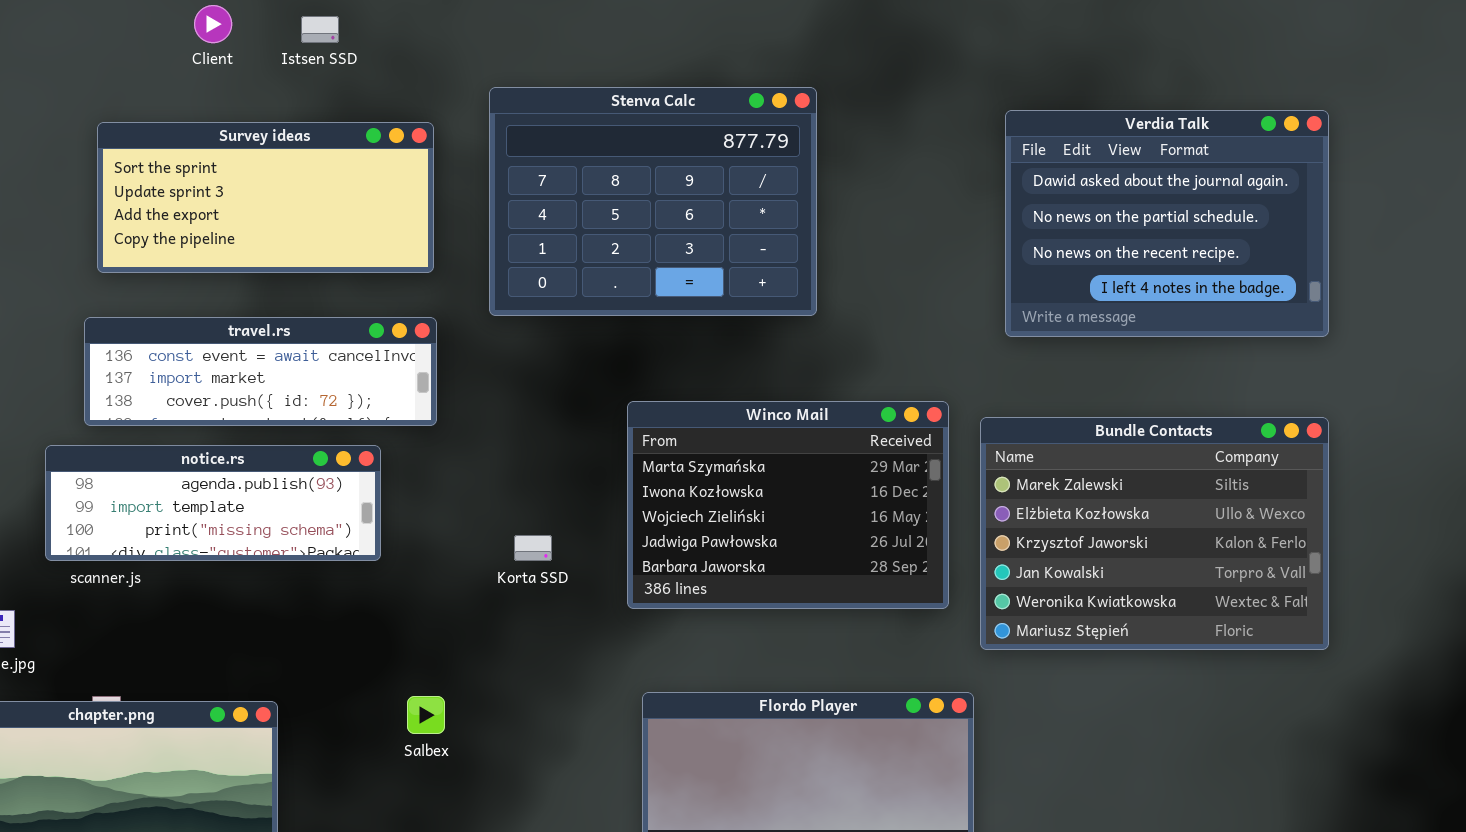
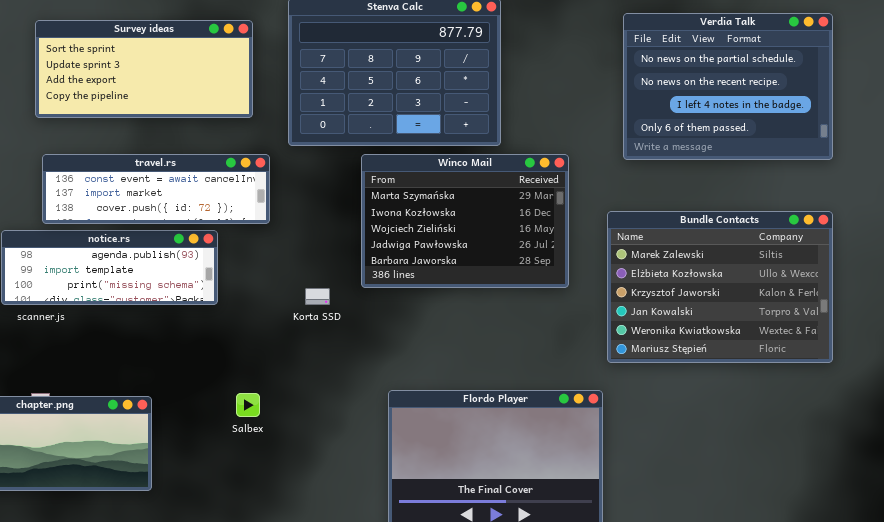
Verdia Talk: [1005,110,1329,337] -> [623,13,833,160], scrolled down 1 row
travel.rs: [84,317,437,426] -> [42,154,270,224], moved
Winco Mail: [627,401,949,609] -> [361,154,569,288], moved

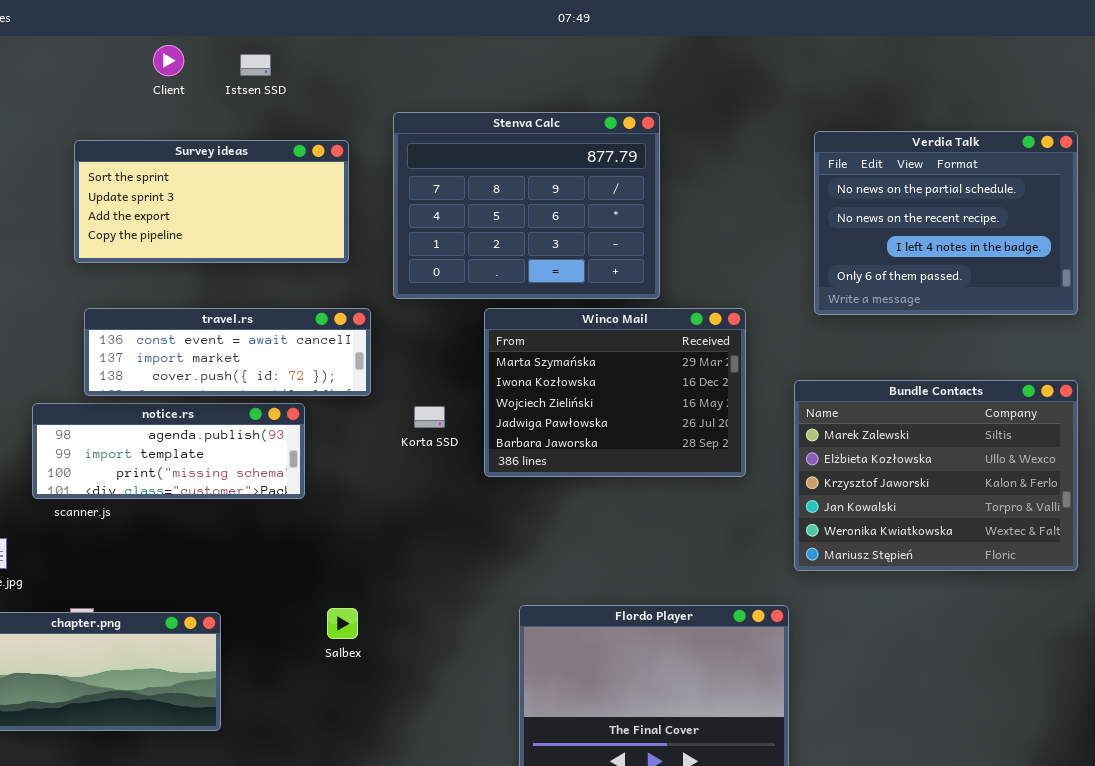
Korta SSD: [305,288,330,305] -> [414,406,445,428], moved

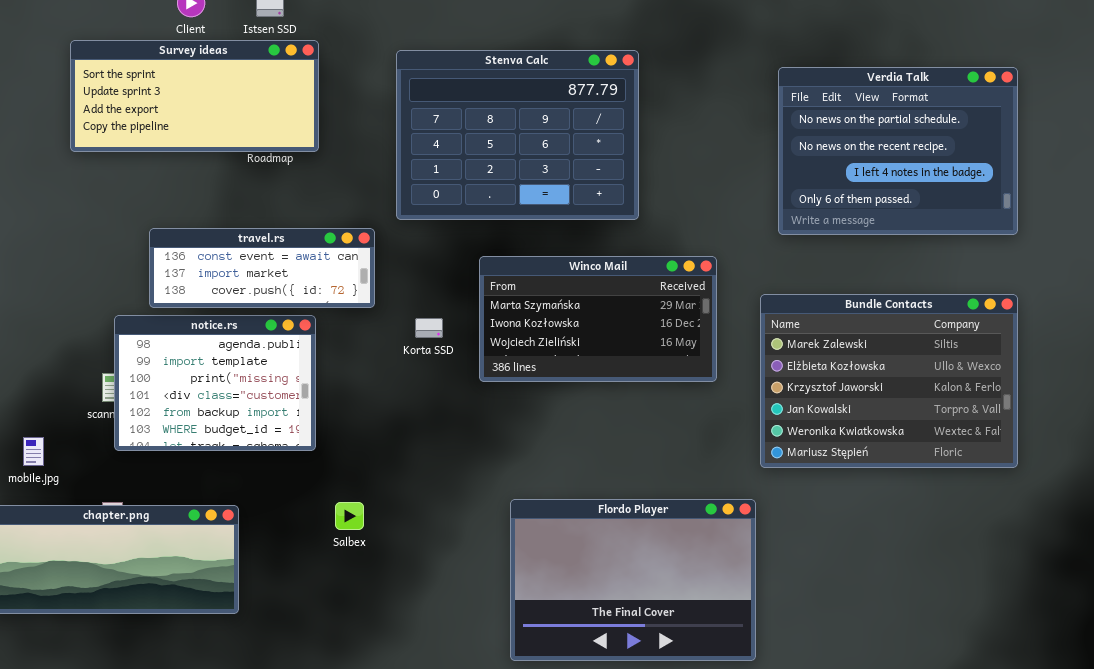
Survey ideas: [74,140,349,263] -> [70,40,319,152], moved
travel.rs: [84,308,371,396] -> [149,228,375,308], resized
Winco Mail: [484,308,746,477] -> [479,256,717,382], resized
notice.rs: [32,403,305,499] -> [114,315,316,451], resized

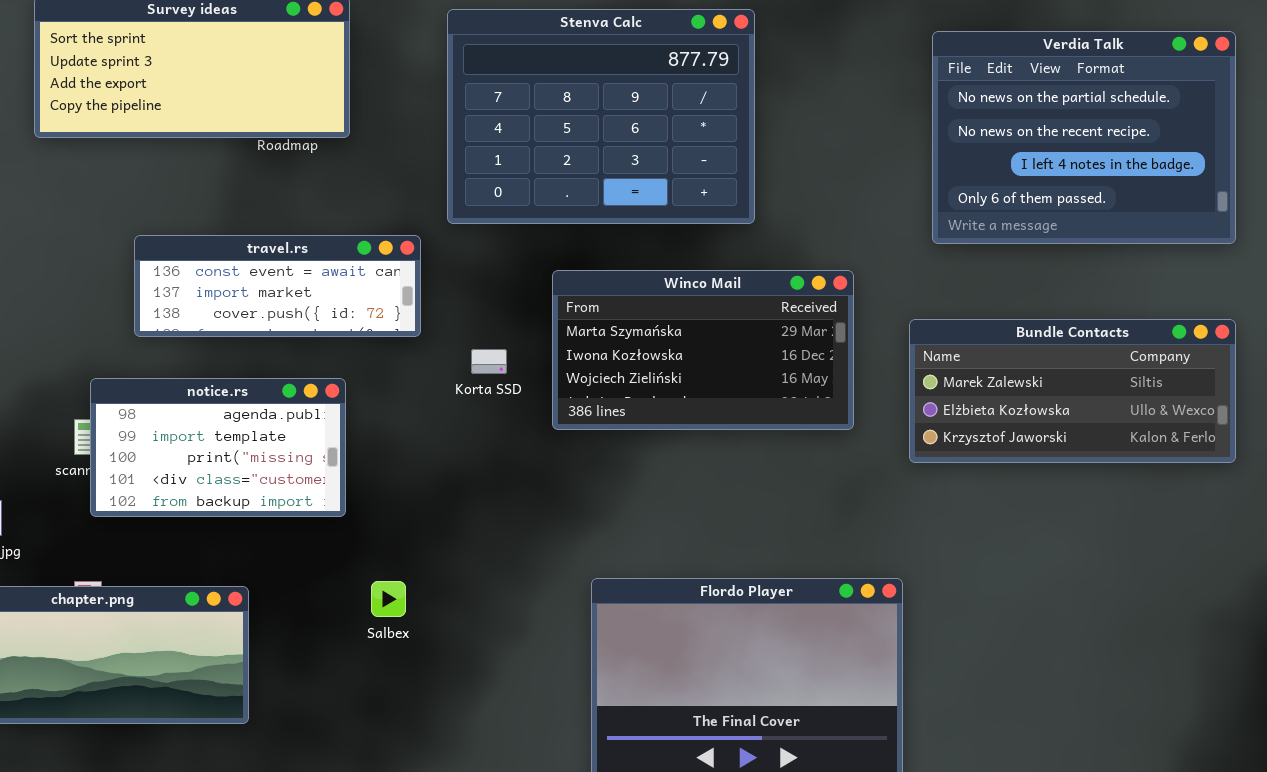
Bundle Contacts: [760,294,1018,468] -> [909,319,1236,463], resized
notice.rs: [114,315,316,451] -> [90,378,346,517], resized

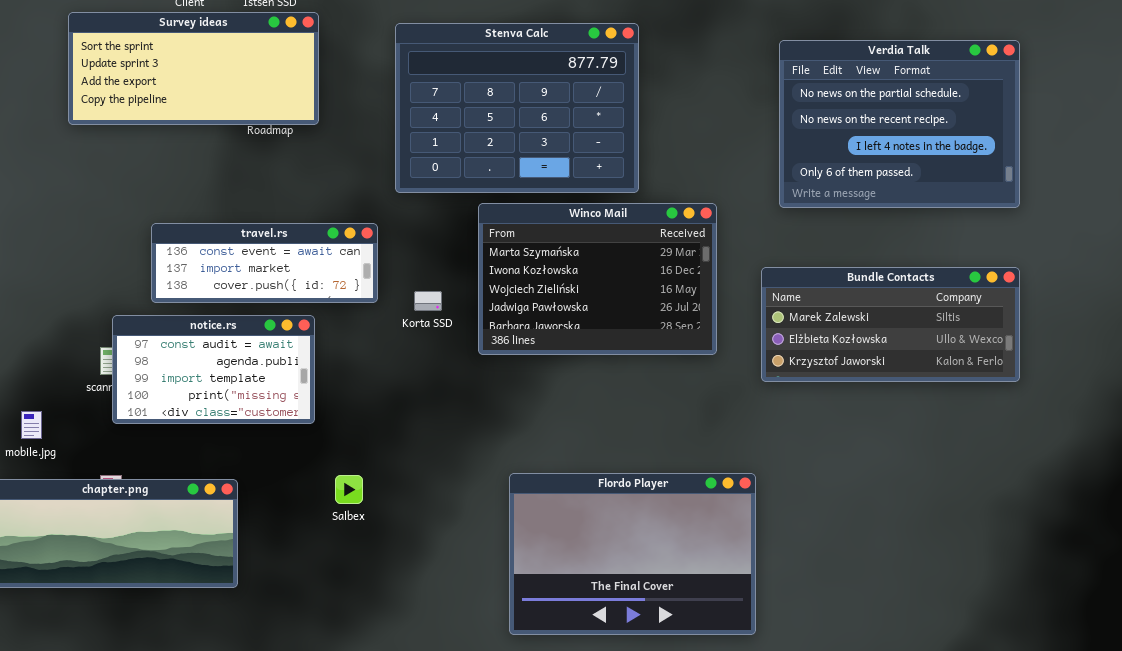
travel.rs: [134,235,421,337] -> [151,223,378,303], moved
Winco Mail: [552,270,854,430] -> [478,203,717,355], resized
notice.rs: [90,378,346,517] -> [112,315,315,424], scrolled up 1 row

